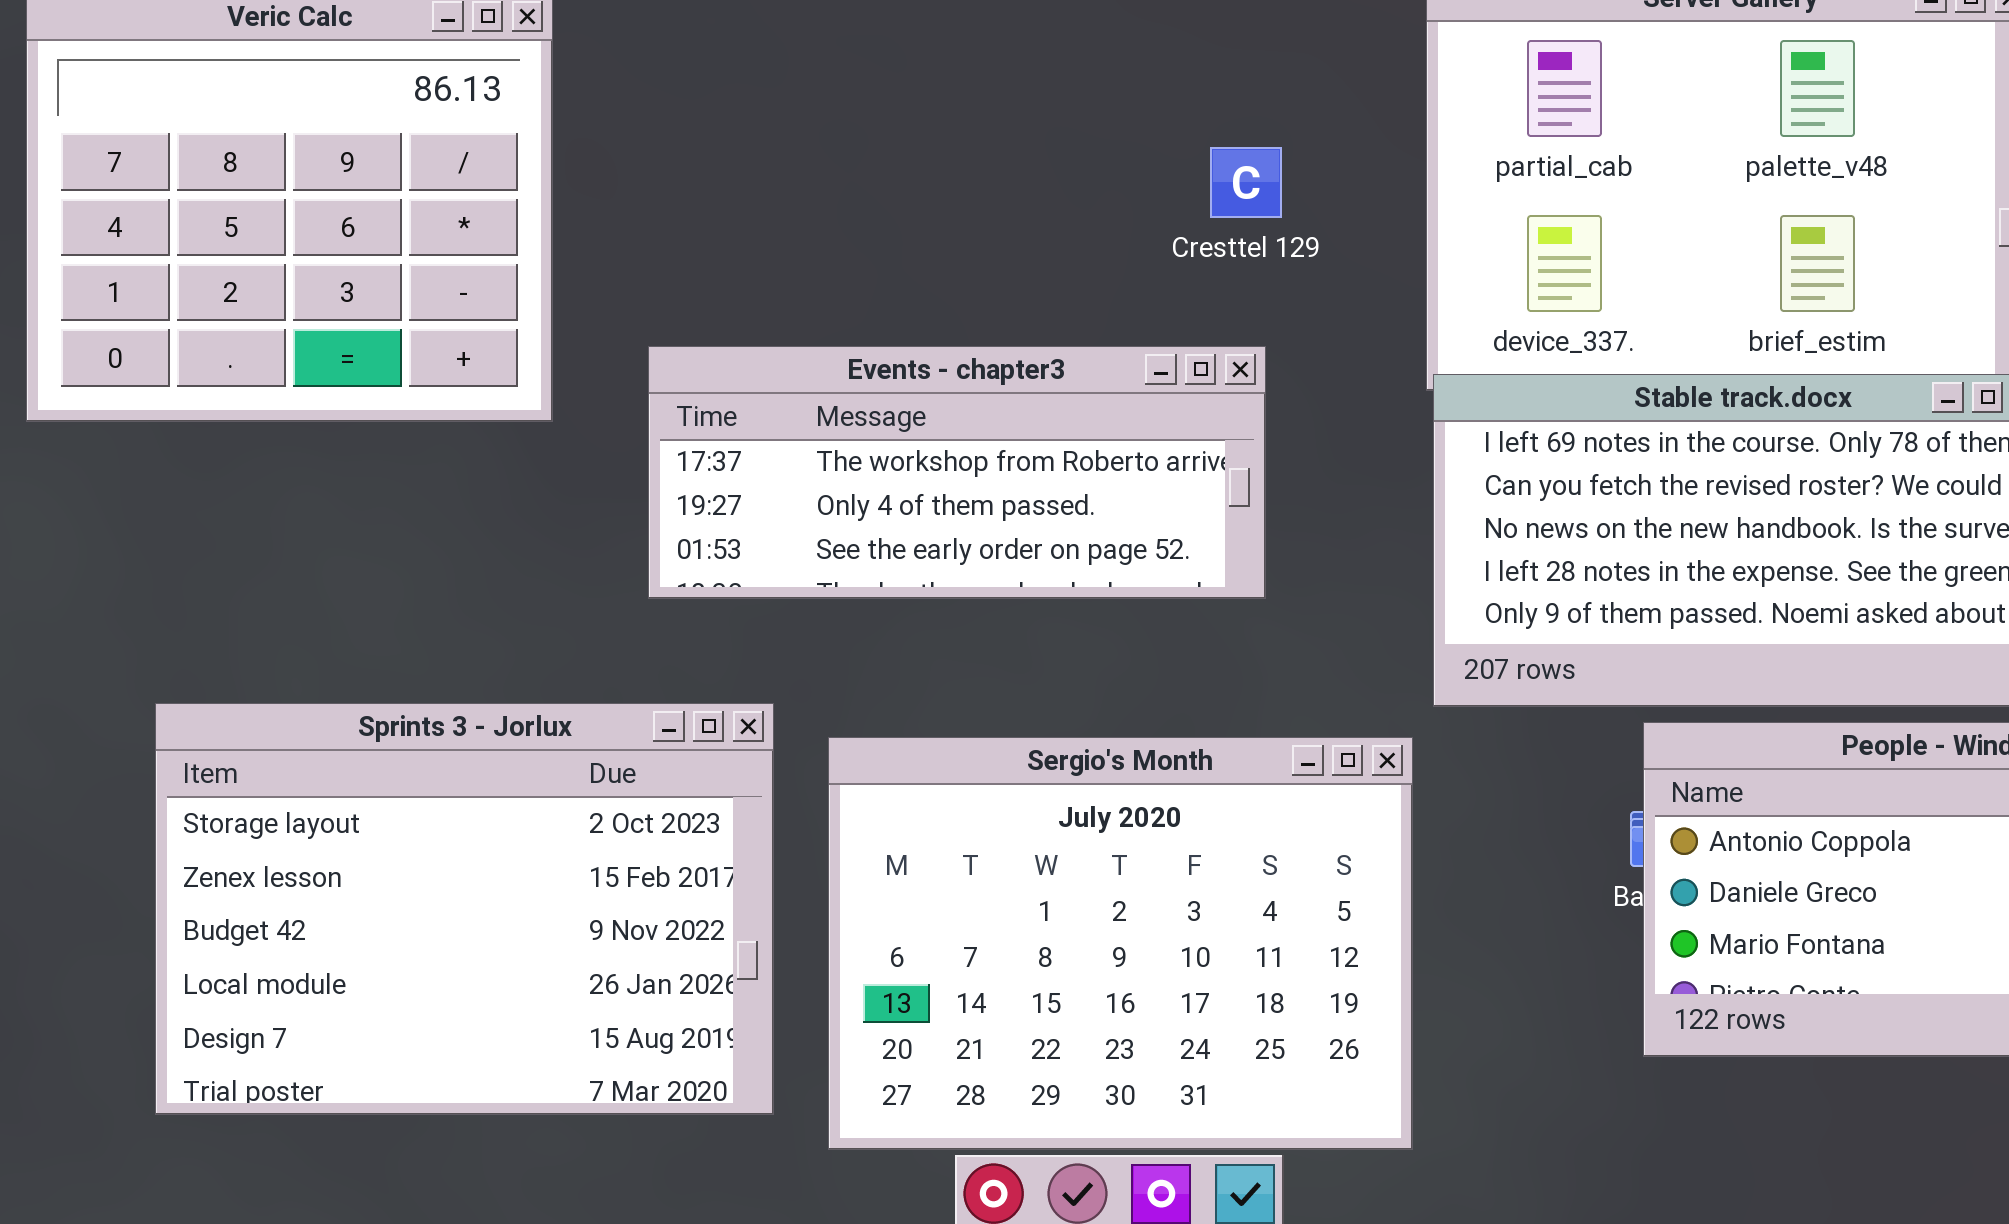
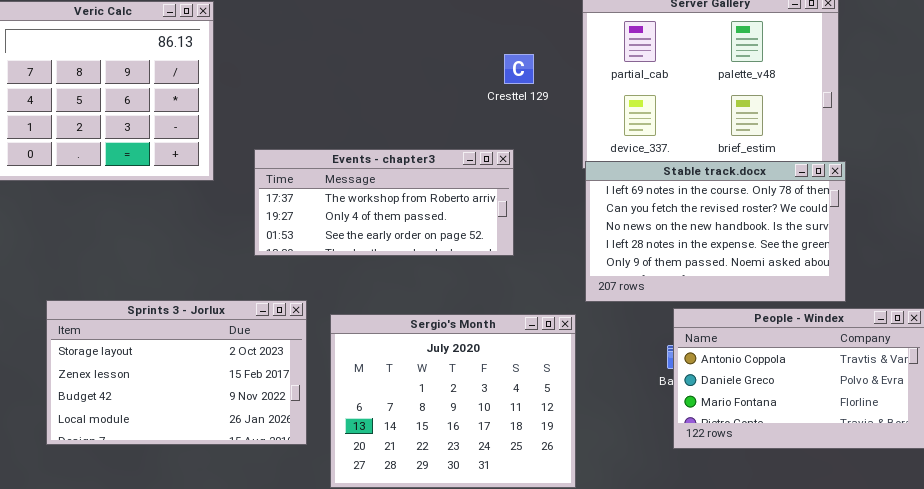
Cresttel 129: [1210,147,1282,218] -> [504,54,534,84], moved
Sprints 3 - Jorlux: [155,703,774,1115] -> [46,300,307,445], resized

